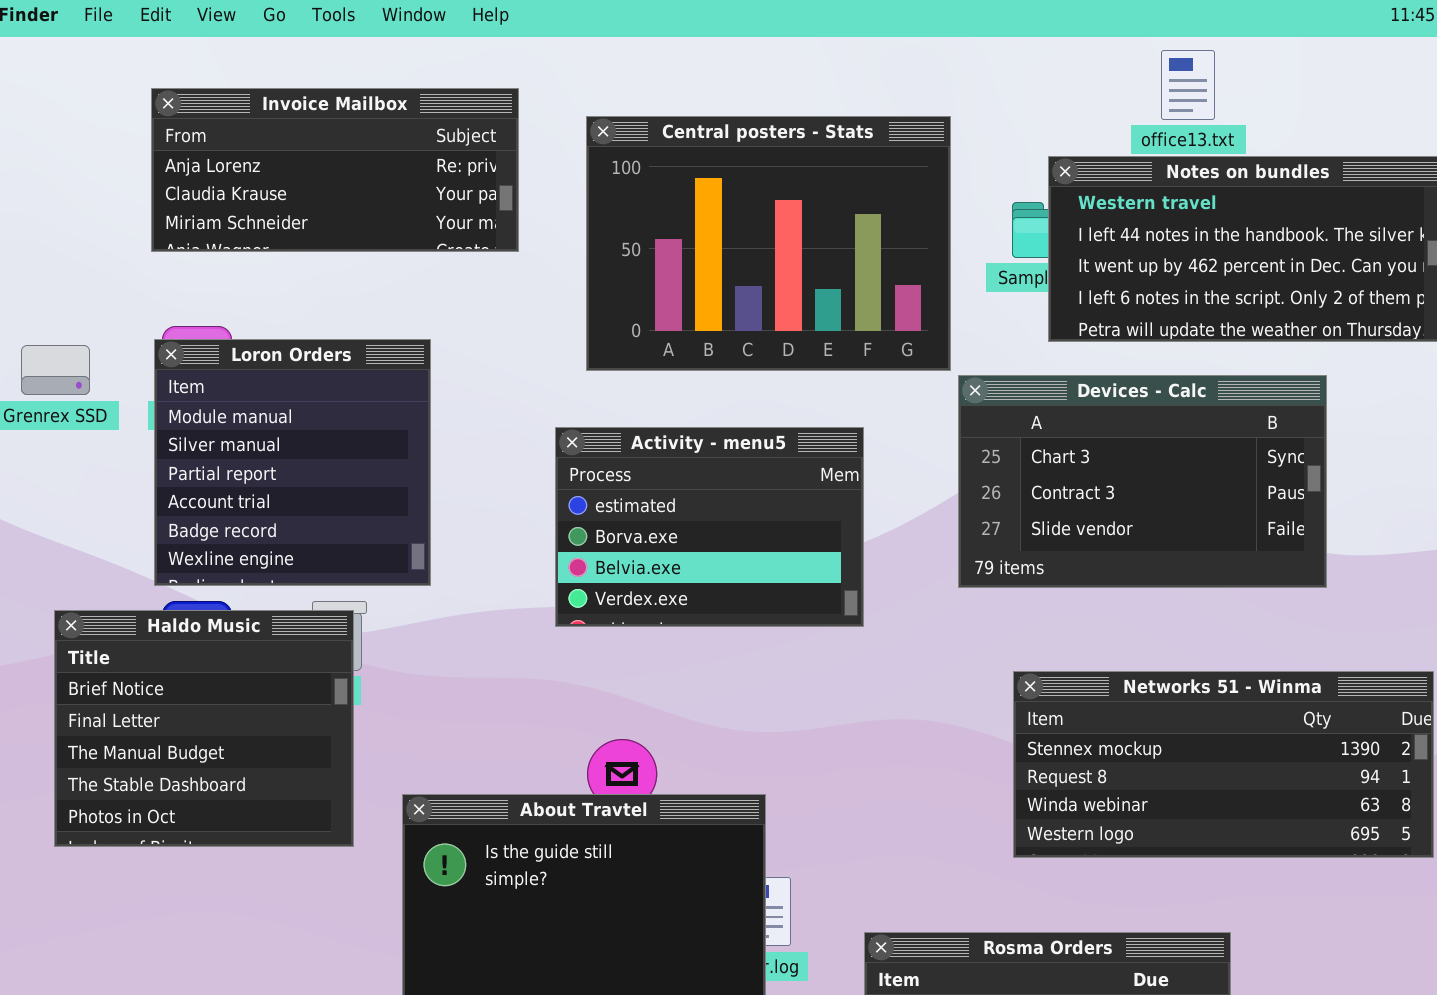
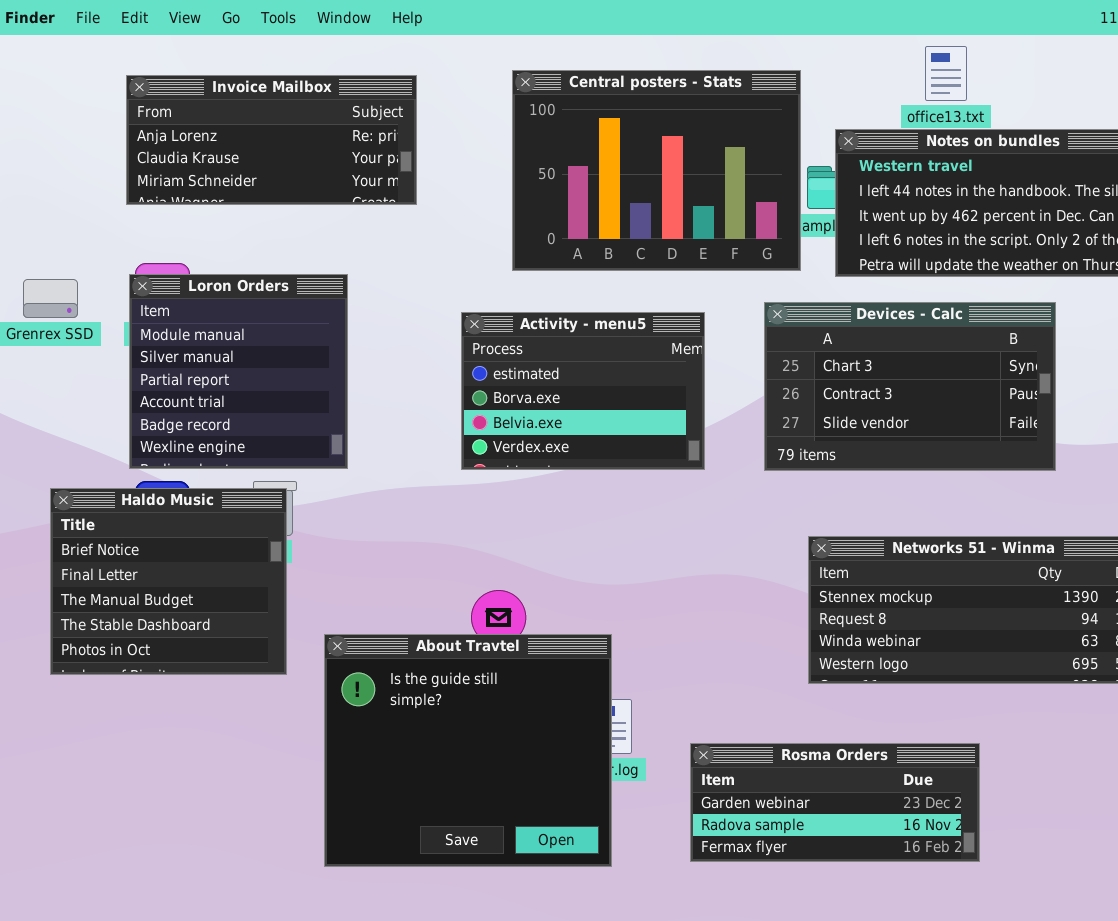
Central posters - Stats: [586,116,951,371] -> [512,70,801,271], moved
Activity - menu5: [555,427,864,627] -> [461,312,705,470], moved

